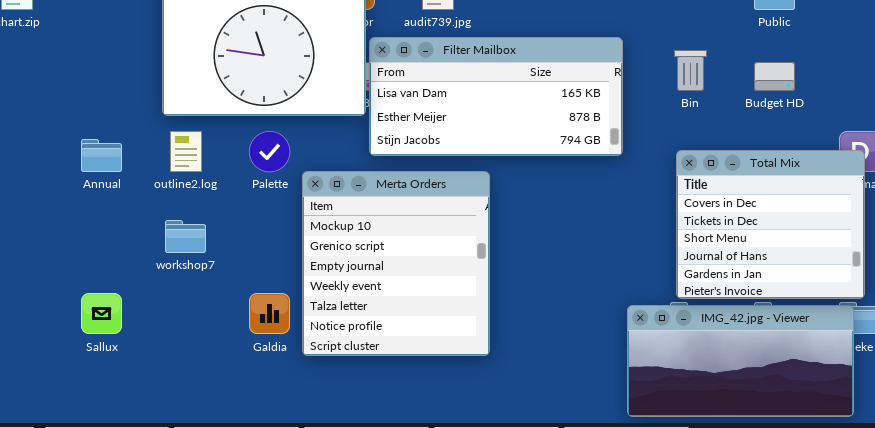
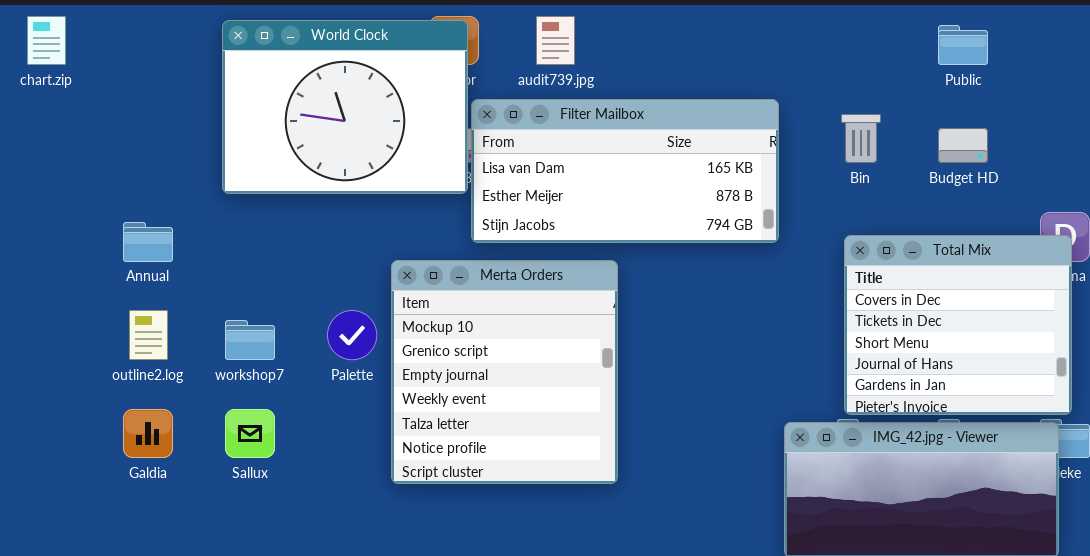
outline2.log: [170,131,202,172] -> [129,310,168,360], moved
Palette: [249,131,290,172] -> [327,310,377,360], moved
Sallux: [81,293,122,334] -> [225,409,275,458], moved
Galdia: [249,293,290,334] -> [123,409,173,458], moved

